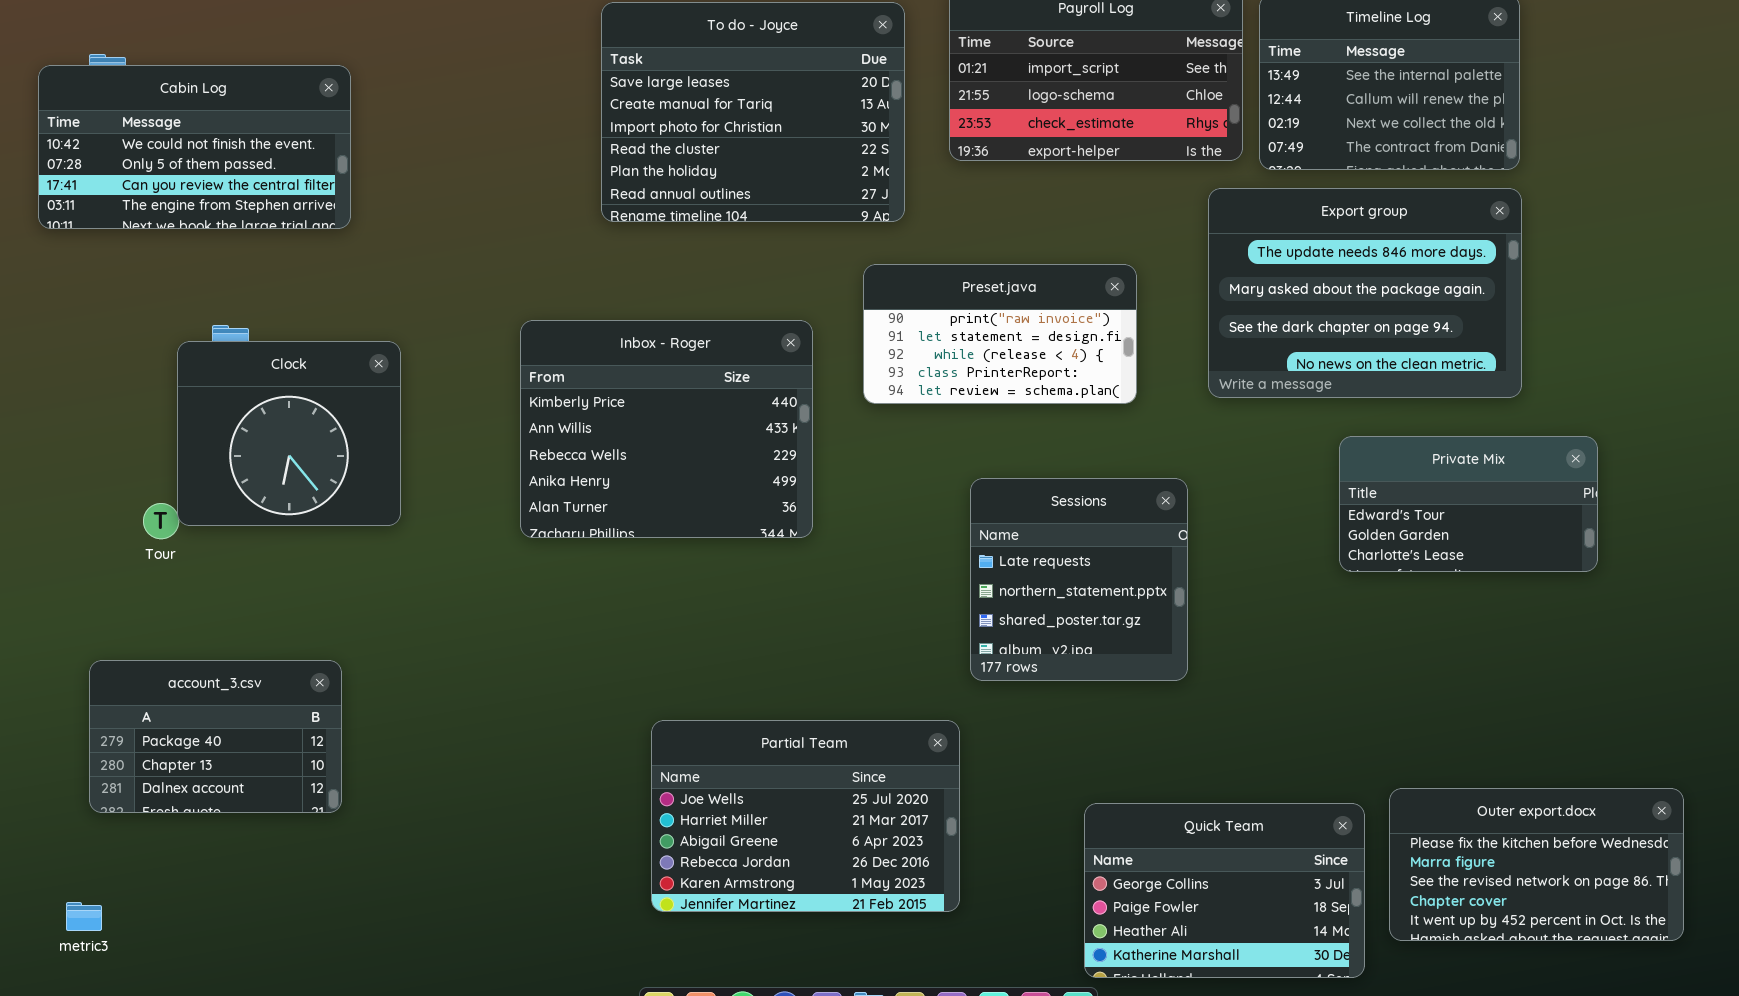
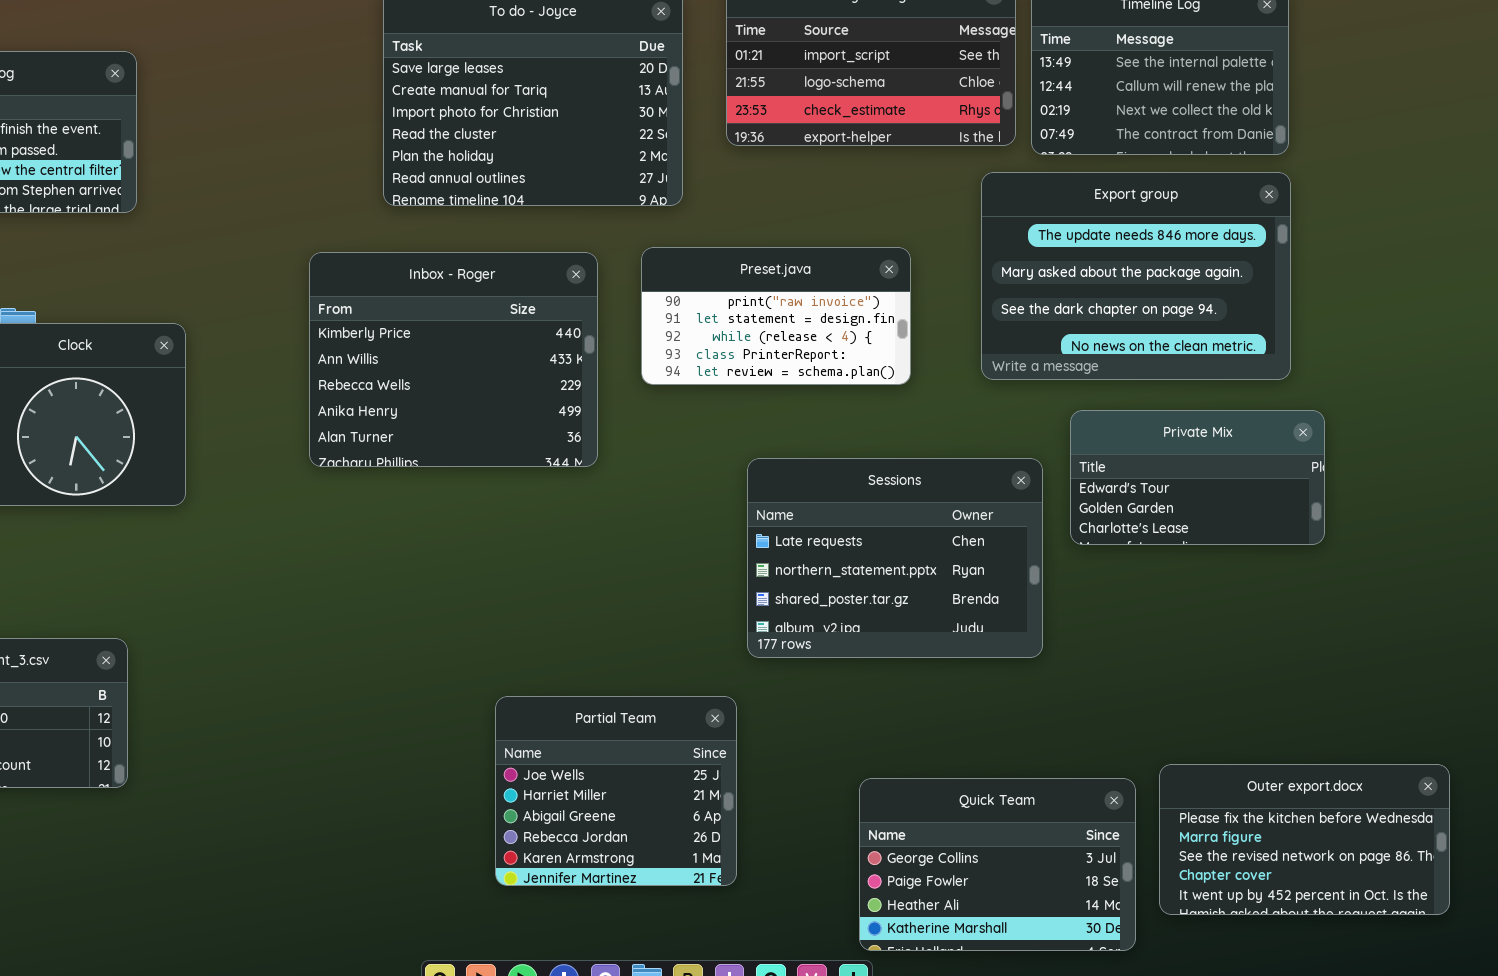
Inbox - Roger: [520,320,813,538] -> [309,252,598,467], moved
Private Mix: [1339,436,1598,572] -> [1070,410,1325,545], moved
Sessions: [970,478,1188,681] -> [747,458,1043,658], resized
Partial Team: [651,720,960,912] -> [495,696,737,886], resized

